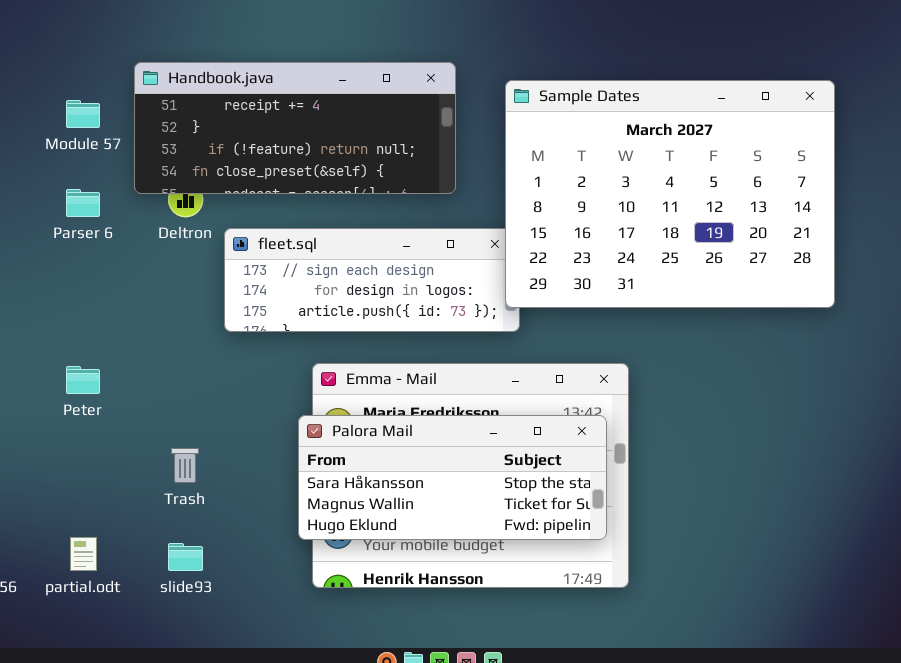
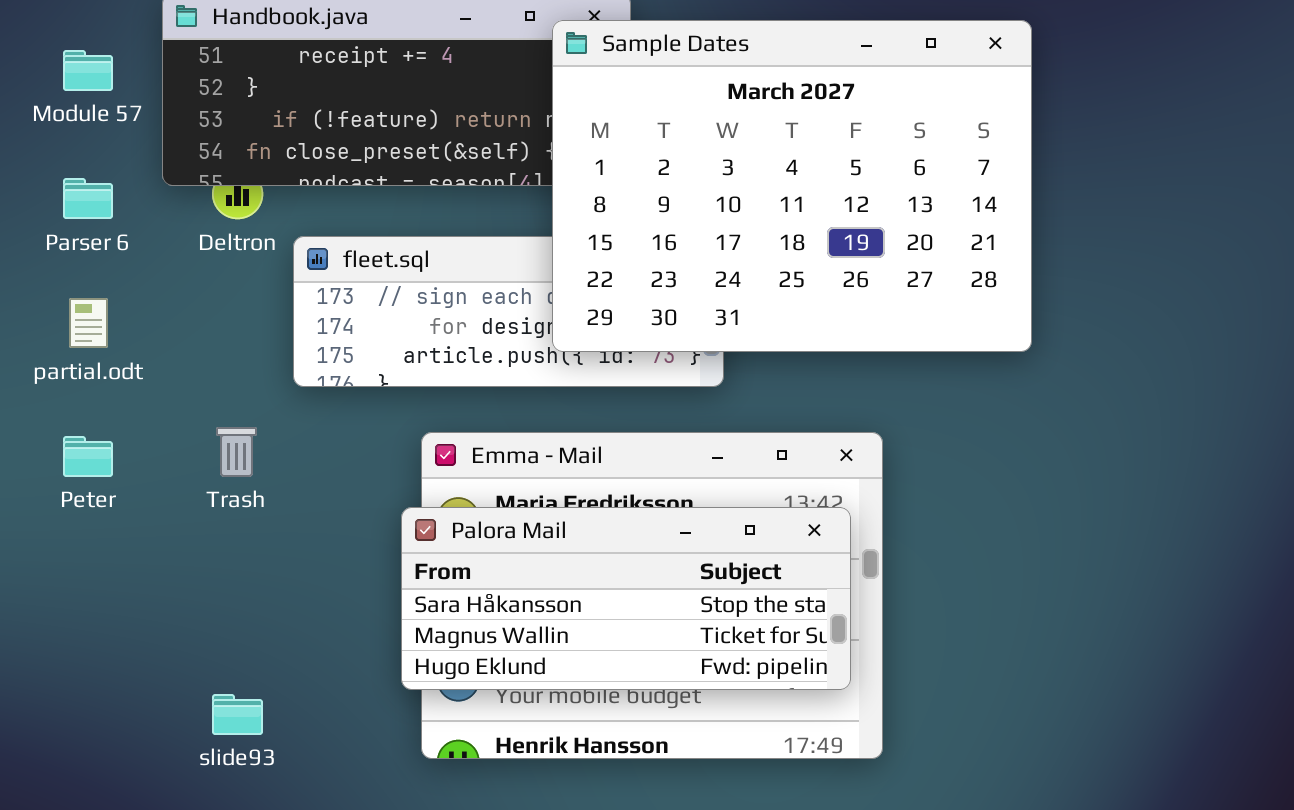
Sample Dates: [505,80,835,308] -> [552,20,1032,352], moved
Trash: [171,448,199,483] -> [216,427,257,477], moved
partial.odt: [70,537,97,571] -> [69,298,108,348], moved

